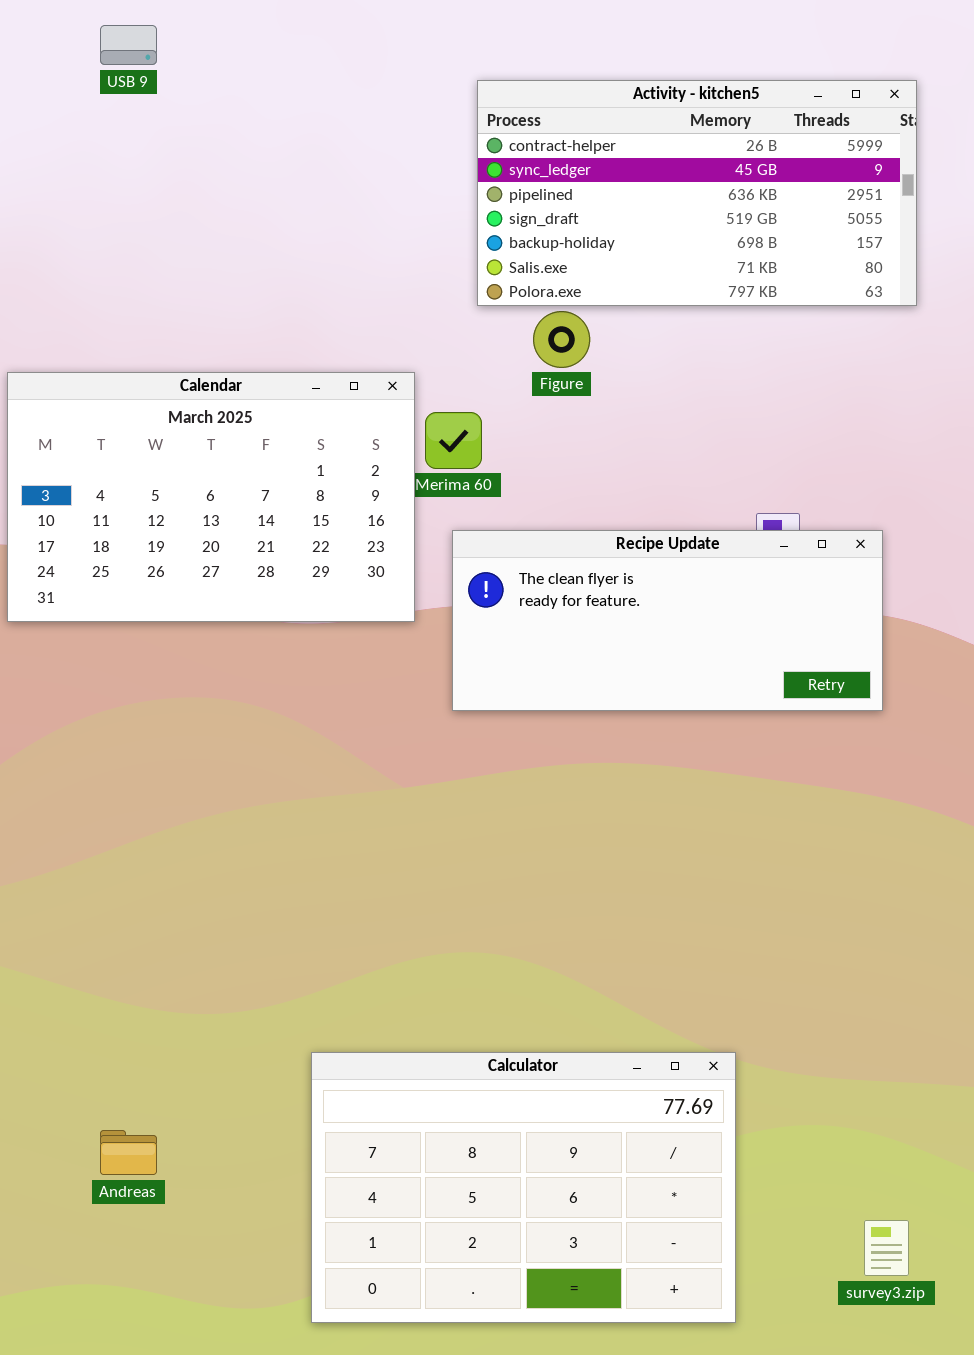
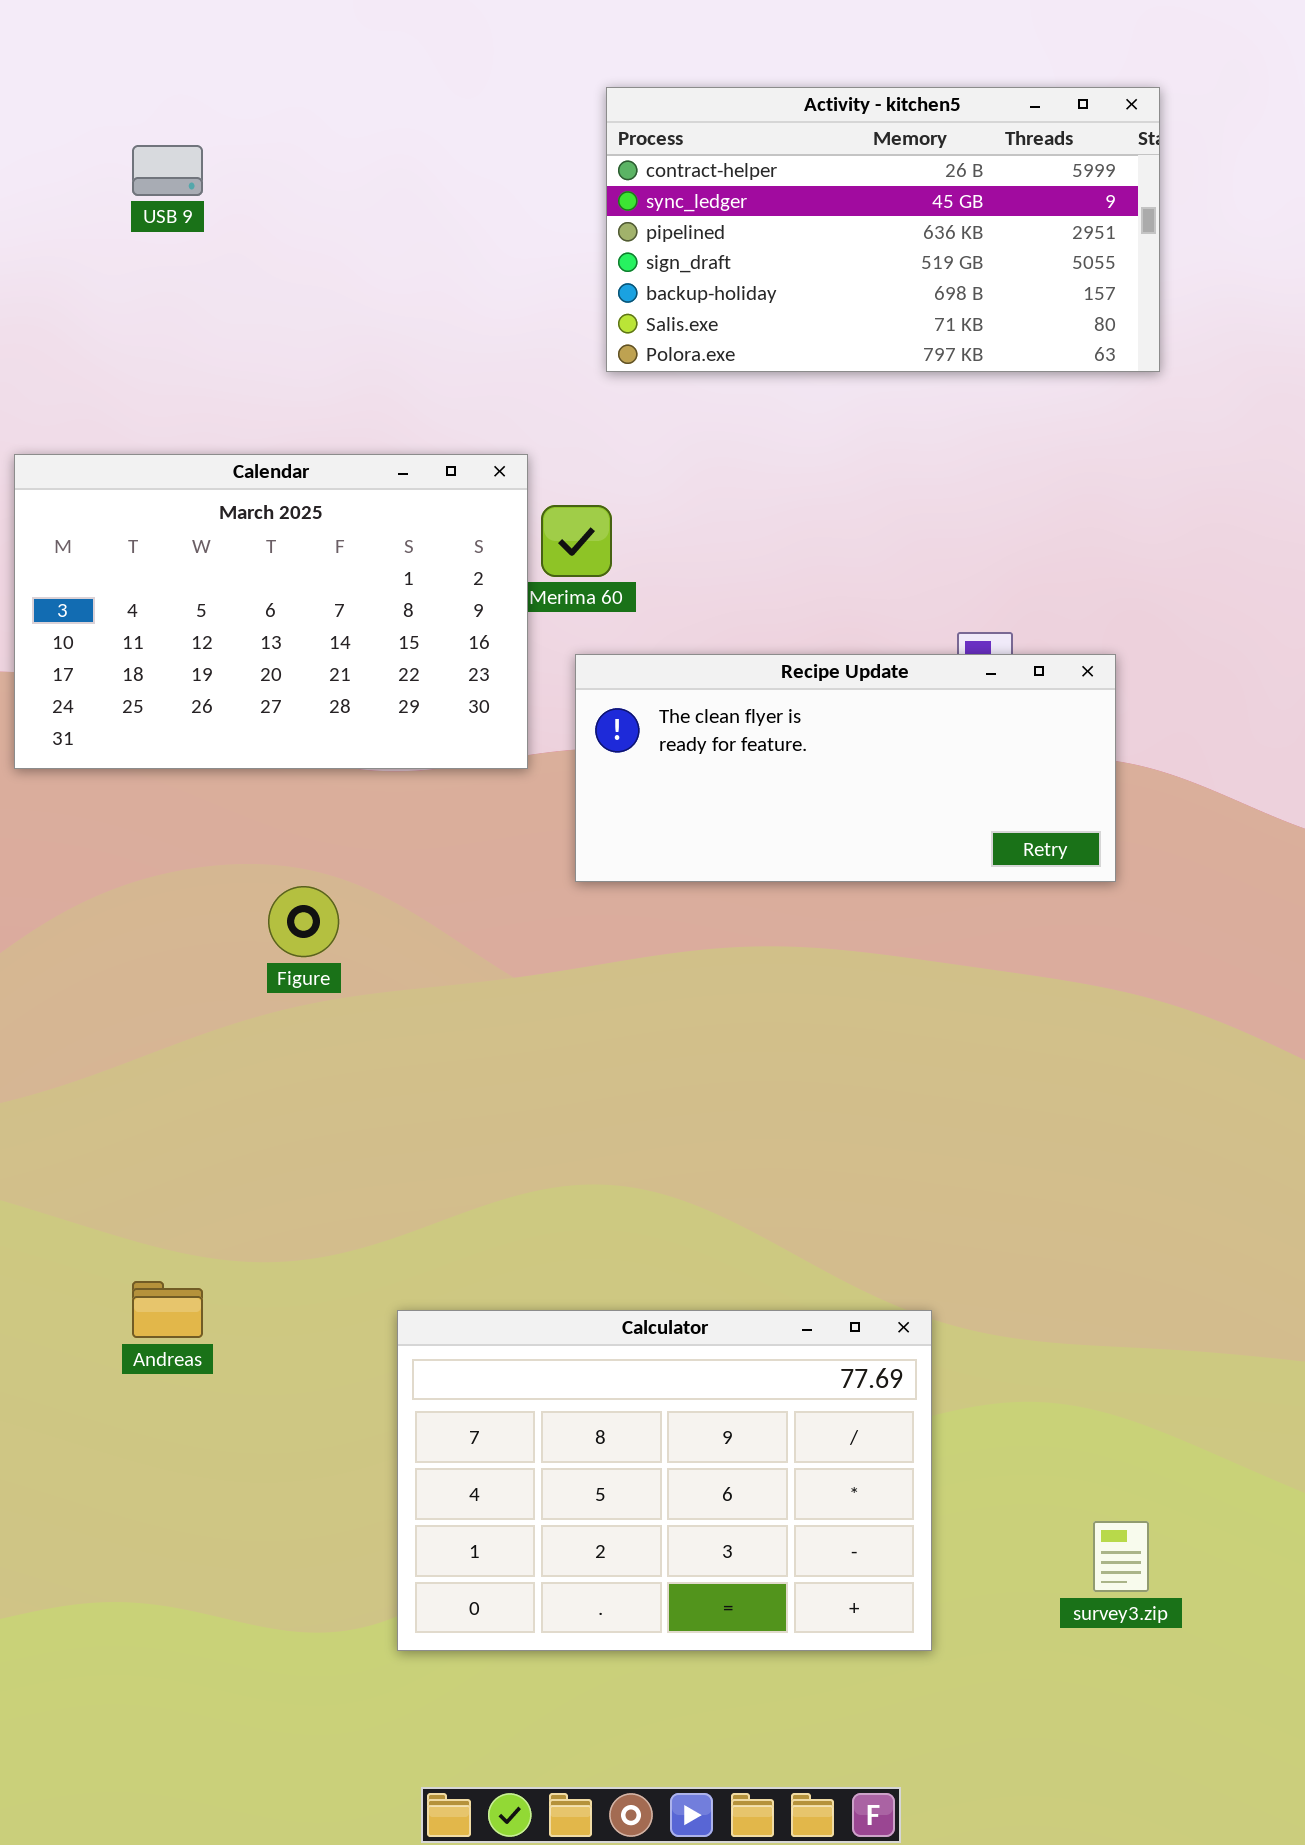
USB 9: [100,25,157,65] -> [132,145,203,196], moved
Figure: [533,311,590,368] -> [268,886,339,957], moved
Andreas: [100,1130,157,1175] -> [132,1281,203,1338], moved

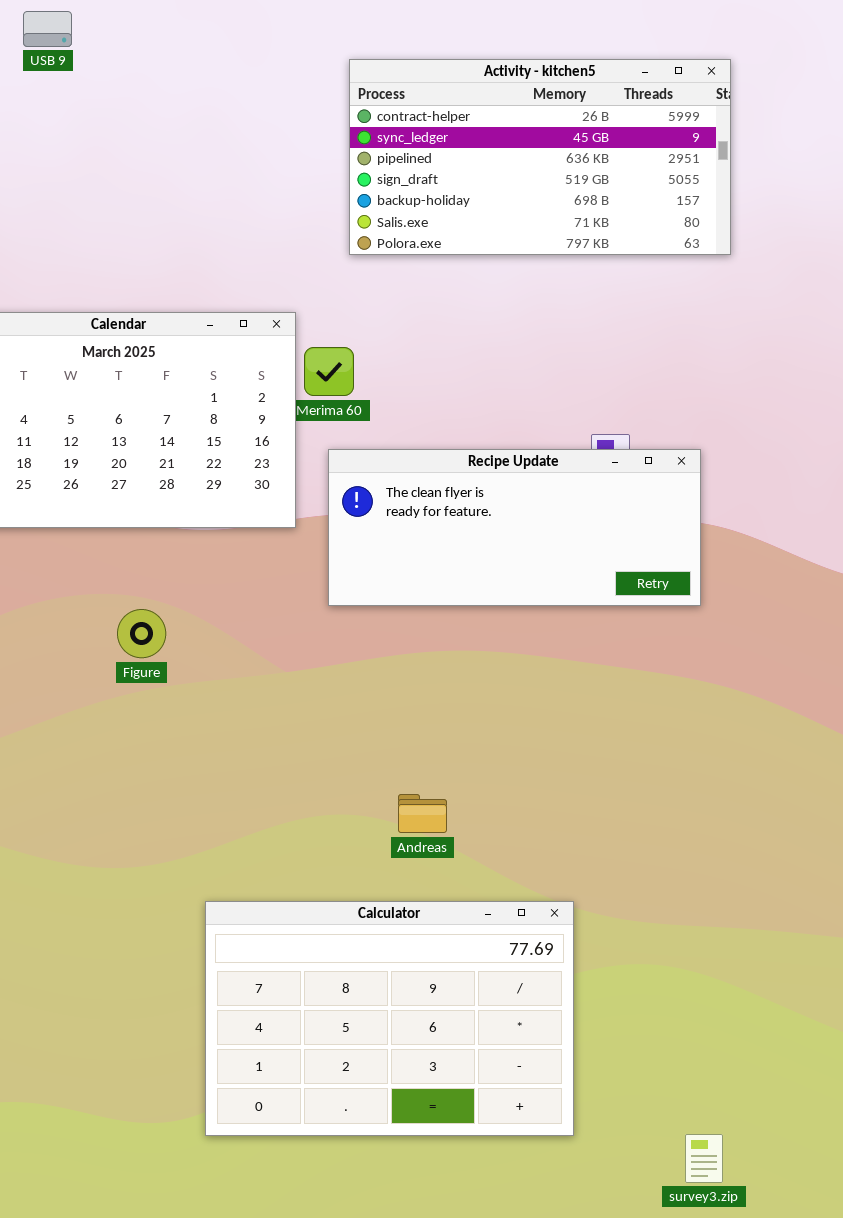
USB 9: [132,145,203,196] -> [23,11,72,47], moved
Andreas: [132,1281,203,1338] -> [398,794,447,833], moved
survey3.zip: [1093,1521,1149,1592] -> [685,1134,723,1183], moved

